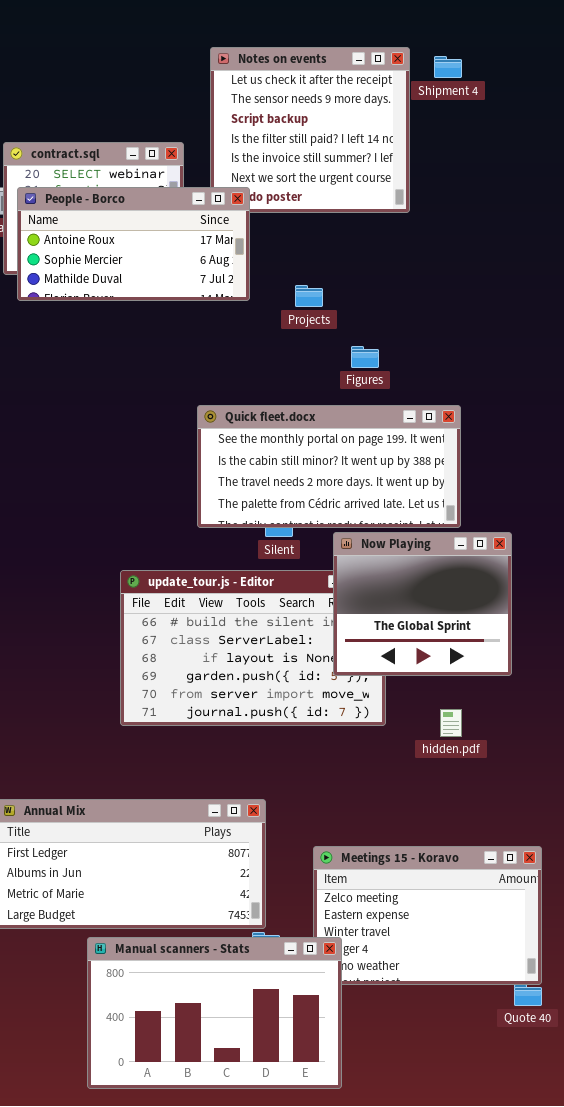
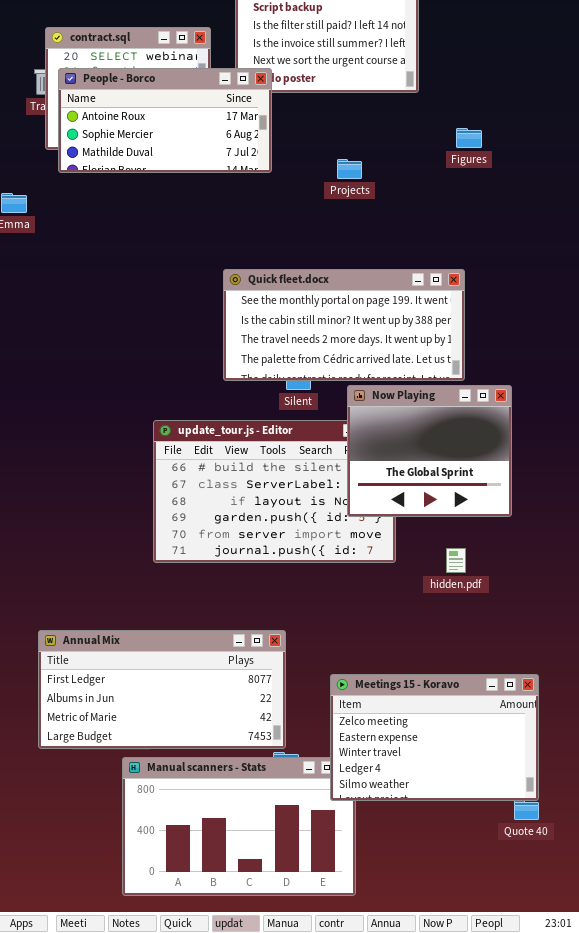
Projects: [295,285,323,307] -> [337,159,362,179], moved
Figures: [351,346,379,368] -> [456,128,482,148], moved
Meetings 15 - Koravo: [313,846,542,985] -> [330,674,539,801], raised

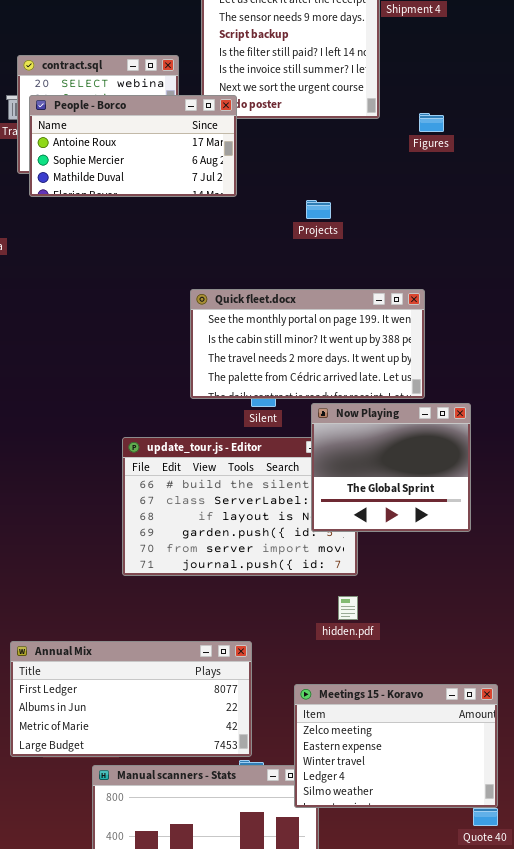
Figures: [456,128,482,148] -> [419,113,444,132], moved
Projects: [337,159,362,179] -> [306,200,331,219], moved
hidden.pdf: [446,548,466,573] -> [338,596,358,620], moved

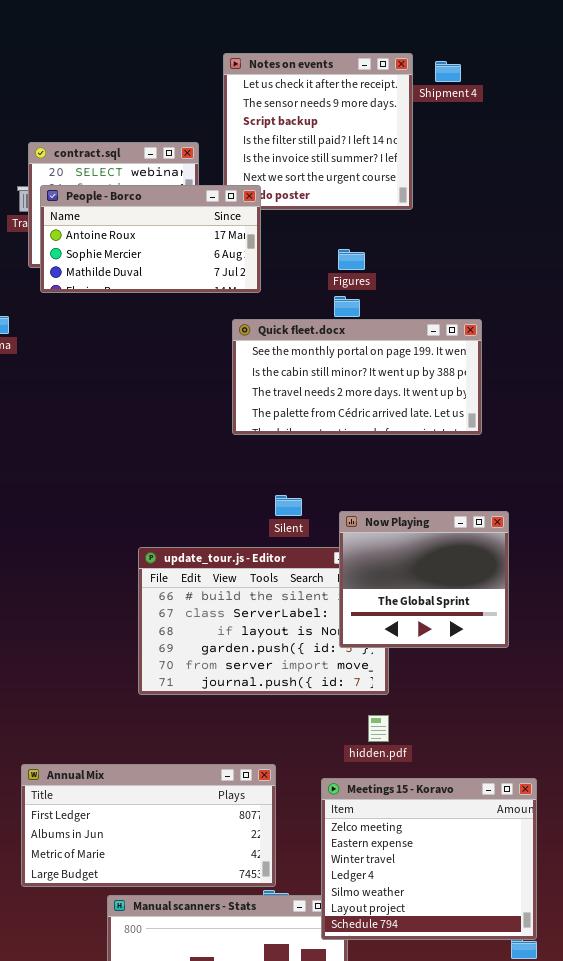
Figures: [419,113,444,132] -> [338,249,365,270], moved
Quick fleet.docx: [190,289,425,399] -> [232,319,482,435], moved
Meetings 15 - Koravo: [294,684,498,808] -> [321,778,537,940], resized

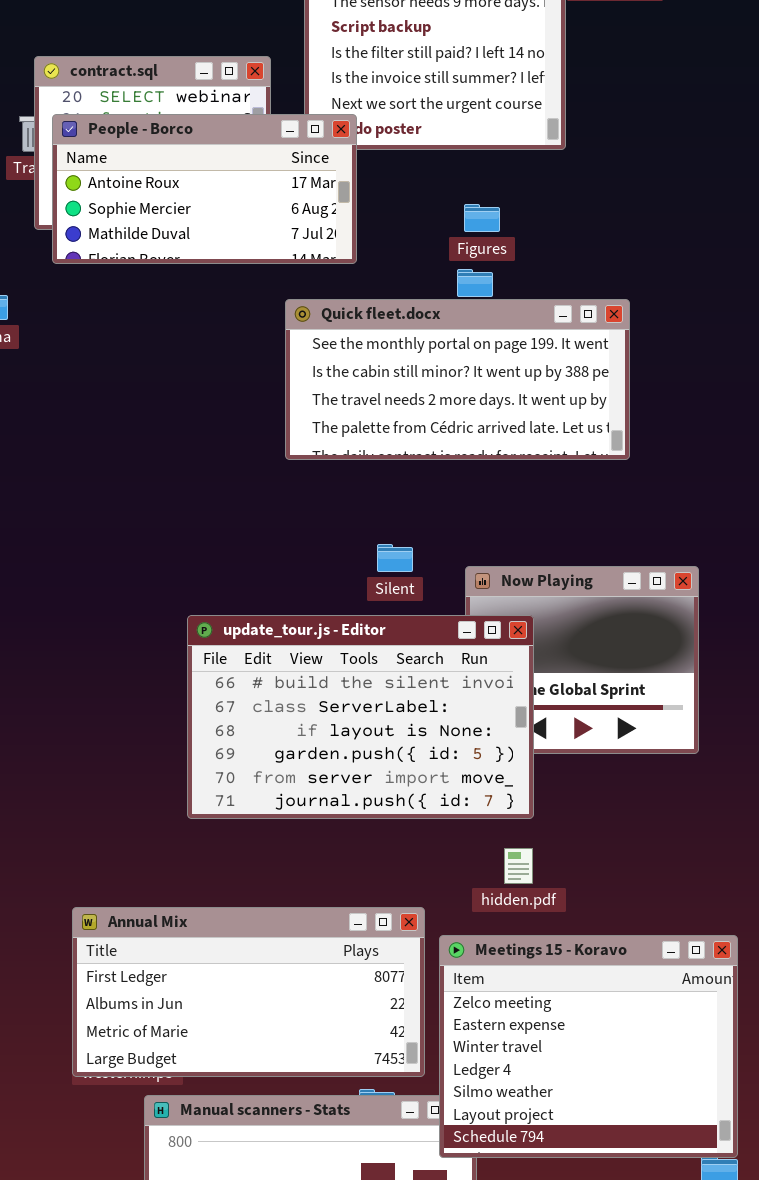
Quick fleet.docx: [232,319,482,435] -> [285,299,630,460], moved
update_tour.js - Editor: [138,547,389,695] -> [187,615,534,819], raised
Annual Mix: [21,764,276,887] -> [72,907,425,1077], moved

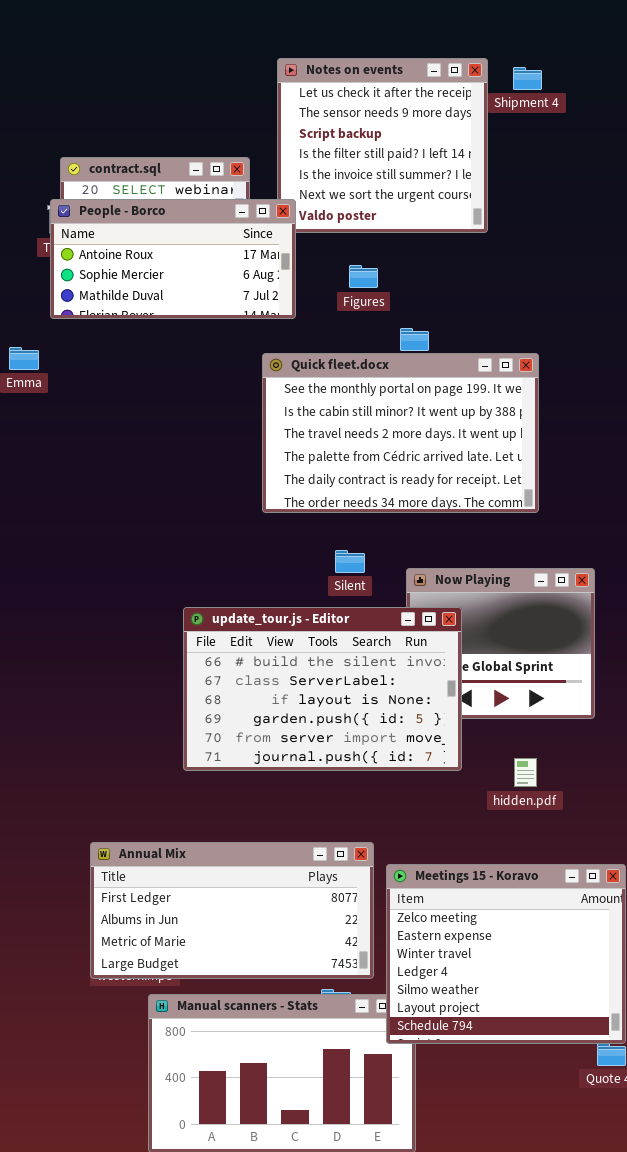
People - Borco: [52,114,357,264] -> [50,199,296,319], moved
Figures: [464,204,500,232] -> [349,265,378,288], moved
Quick fleet.docx: [285,299,630,460] -> [262,353,539,513], resized
hidden.pdf: [504,848,533,884] -> [514,758,537,787], moved

